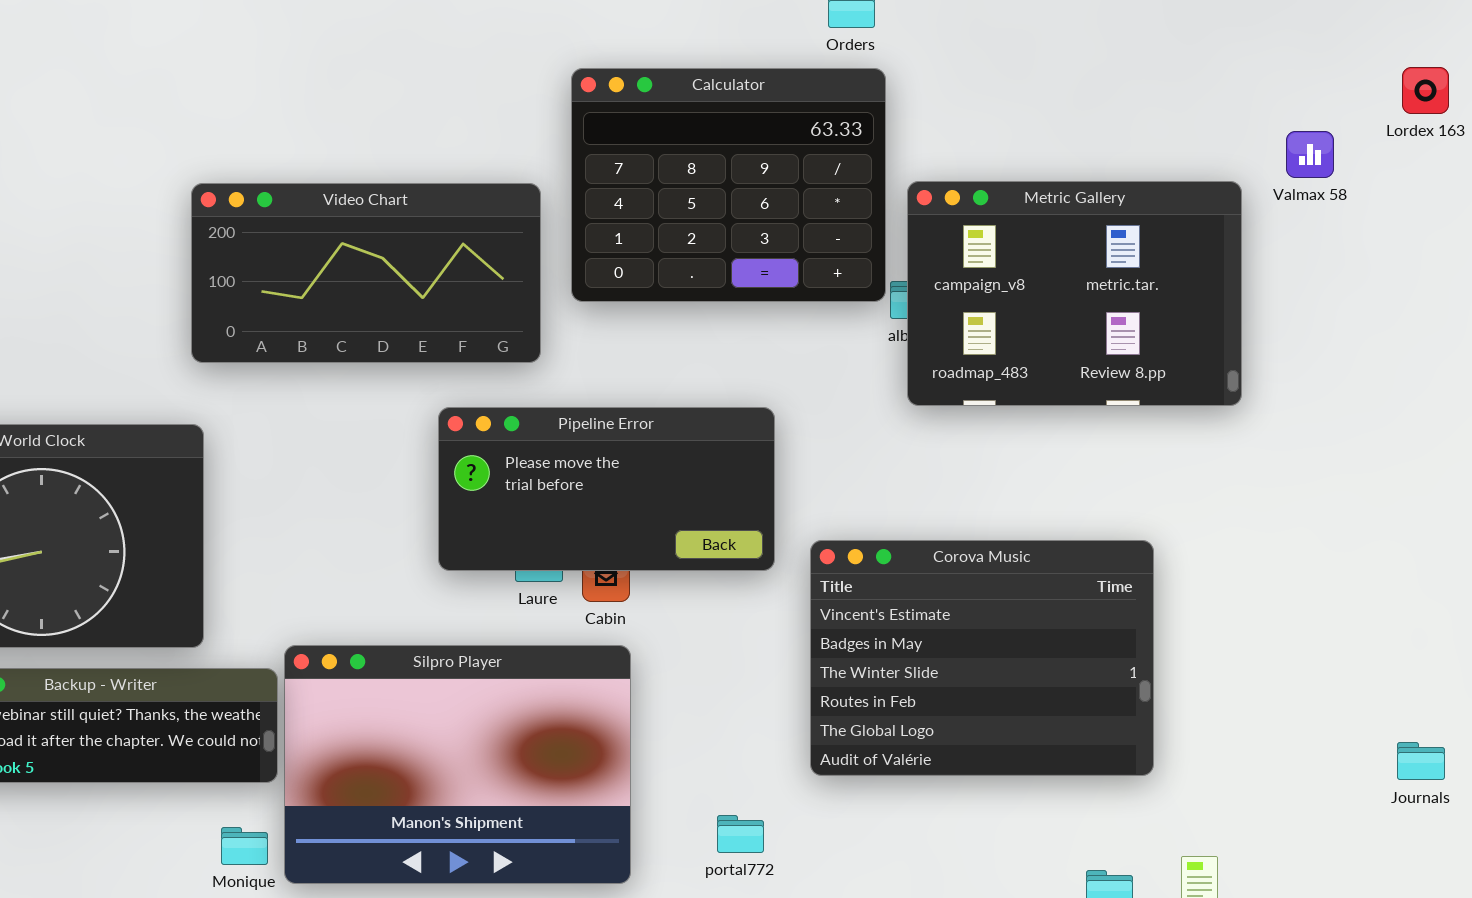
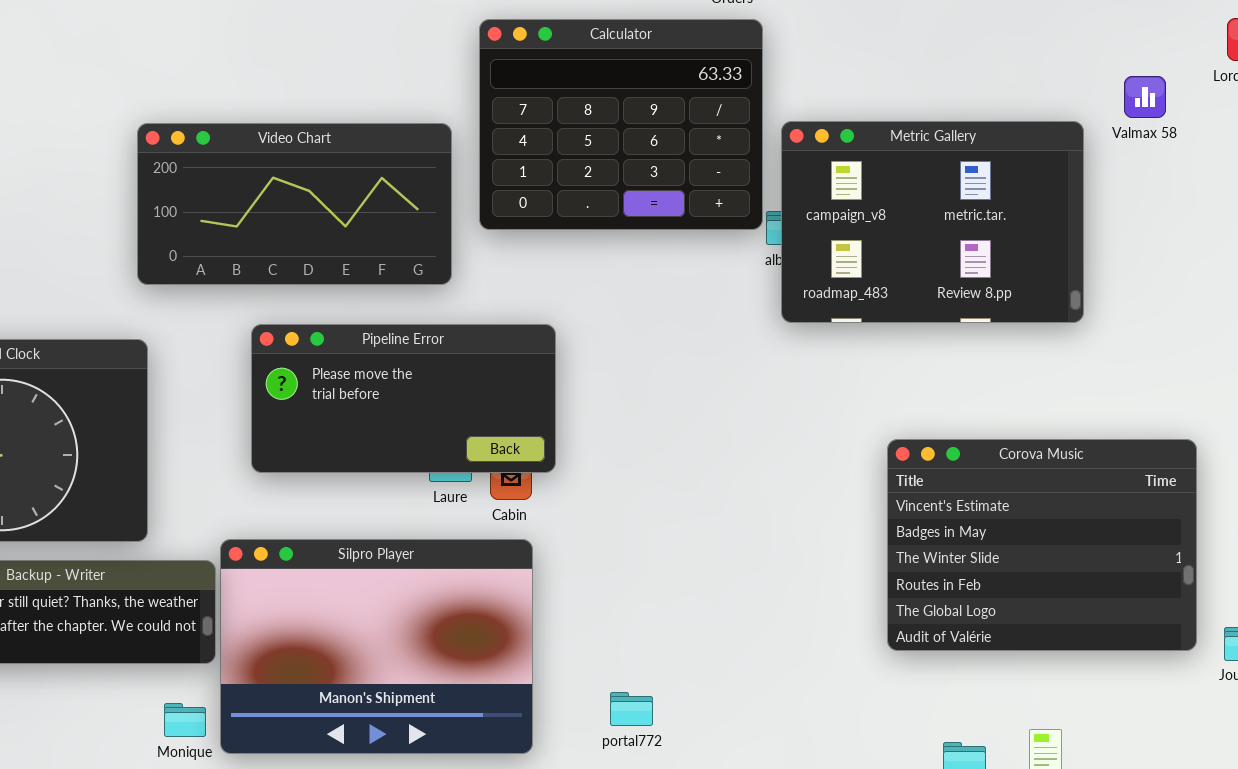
Pipeline Error: [438,407,775,571] -> [251,324,556,473], moved
Corova Music: [810,540,1154,776] -> [887,439,1197,651], moved

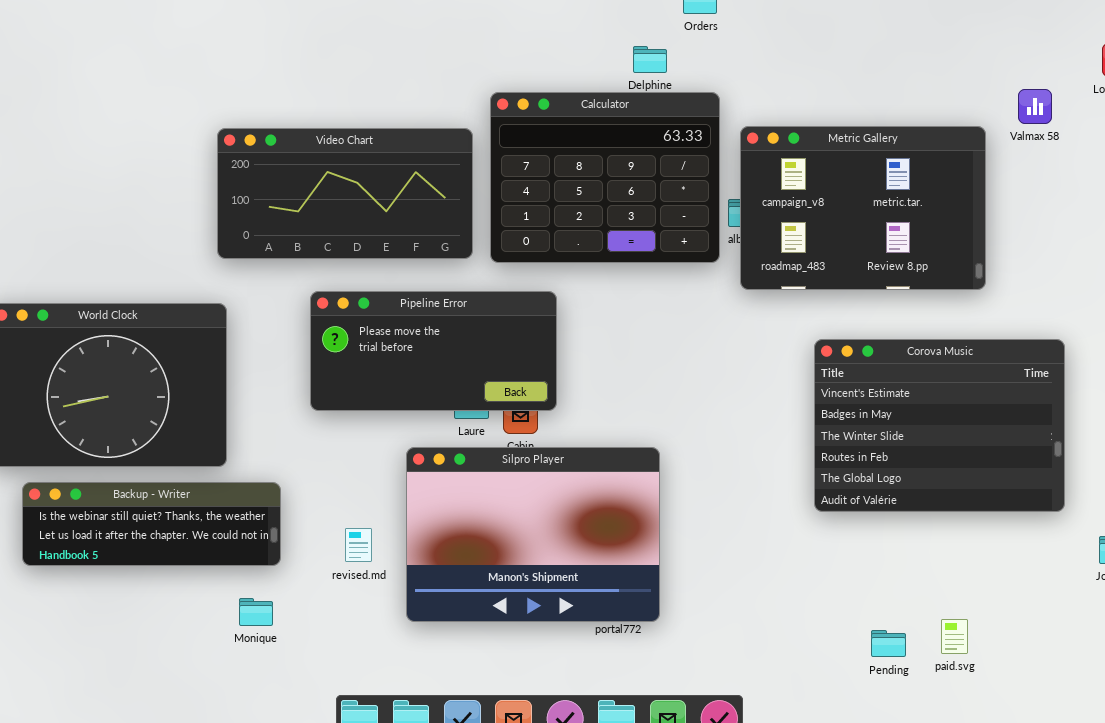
Calculator: [479,19,763,230] -> [490,92,720,263], moved
Corova Music: [887,439,1197,651] -> [814,339,1065,512], moved
Silpro Player: [220,539,533,754] -> [406,447,660,622], moved

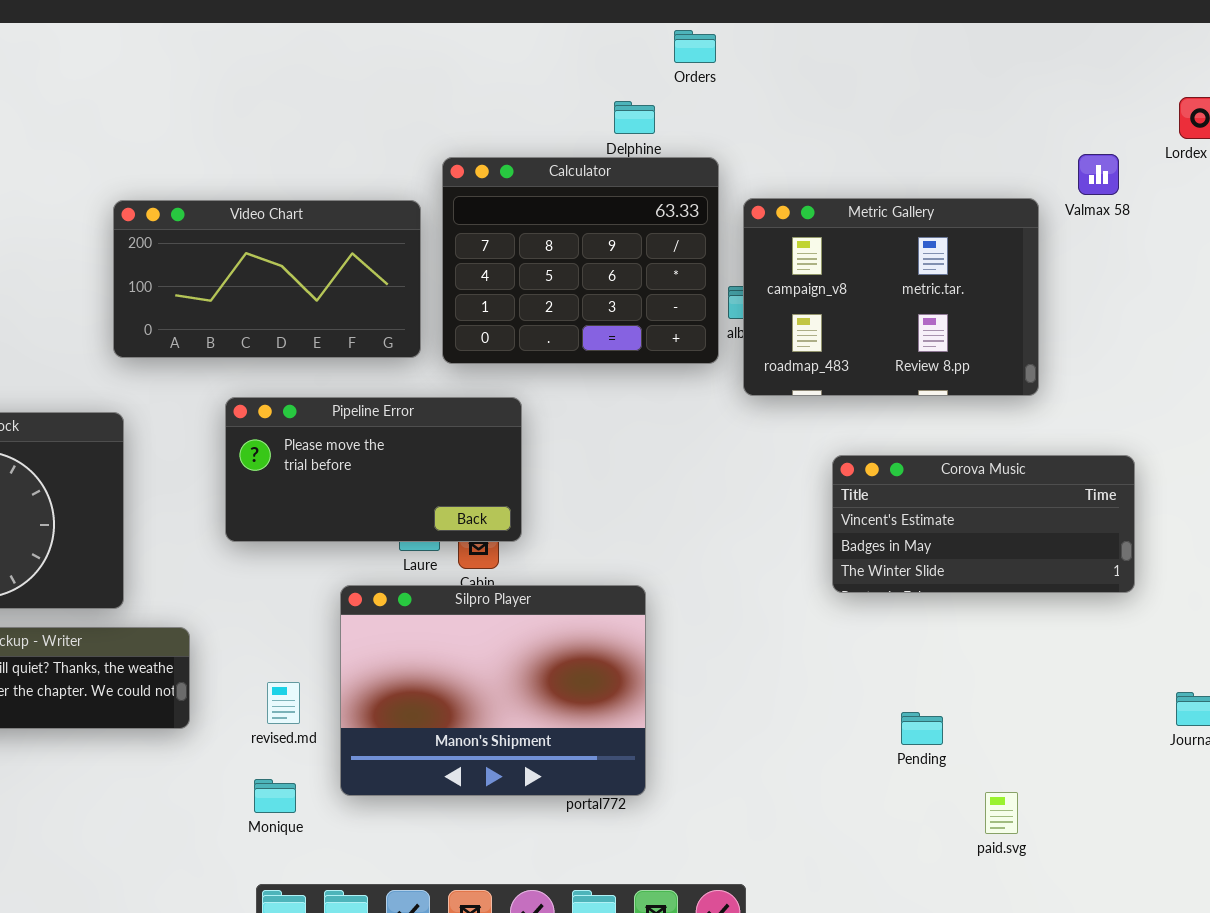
Corova Music: [814,339,1065,512] -> [832,455,1135,593], resized
Monique: [239,598,273,626] -> [254,779,296,813], moved
Pending: [871,630,906,657] -> [901,712,943,745], moved

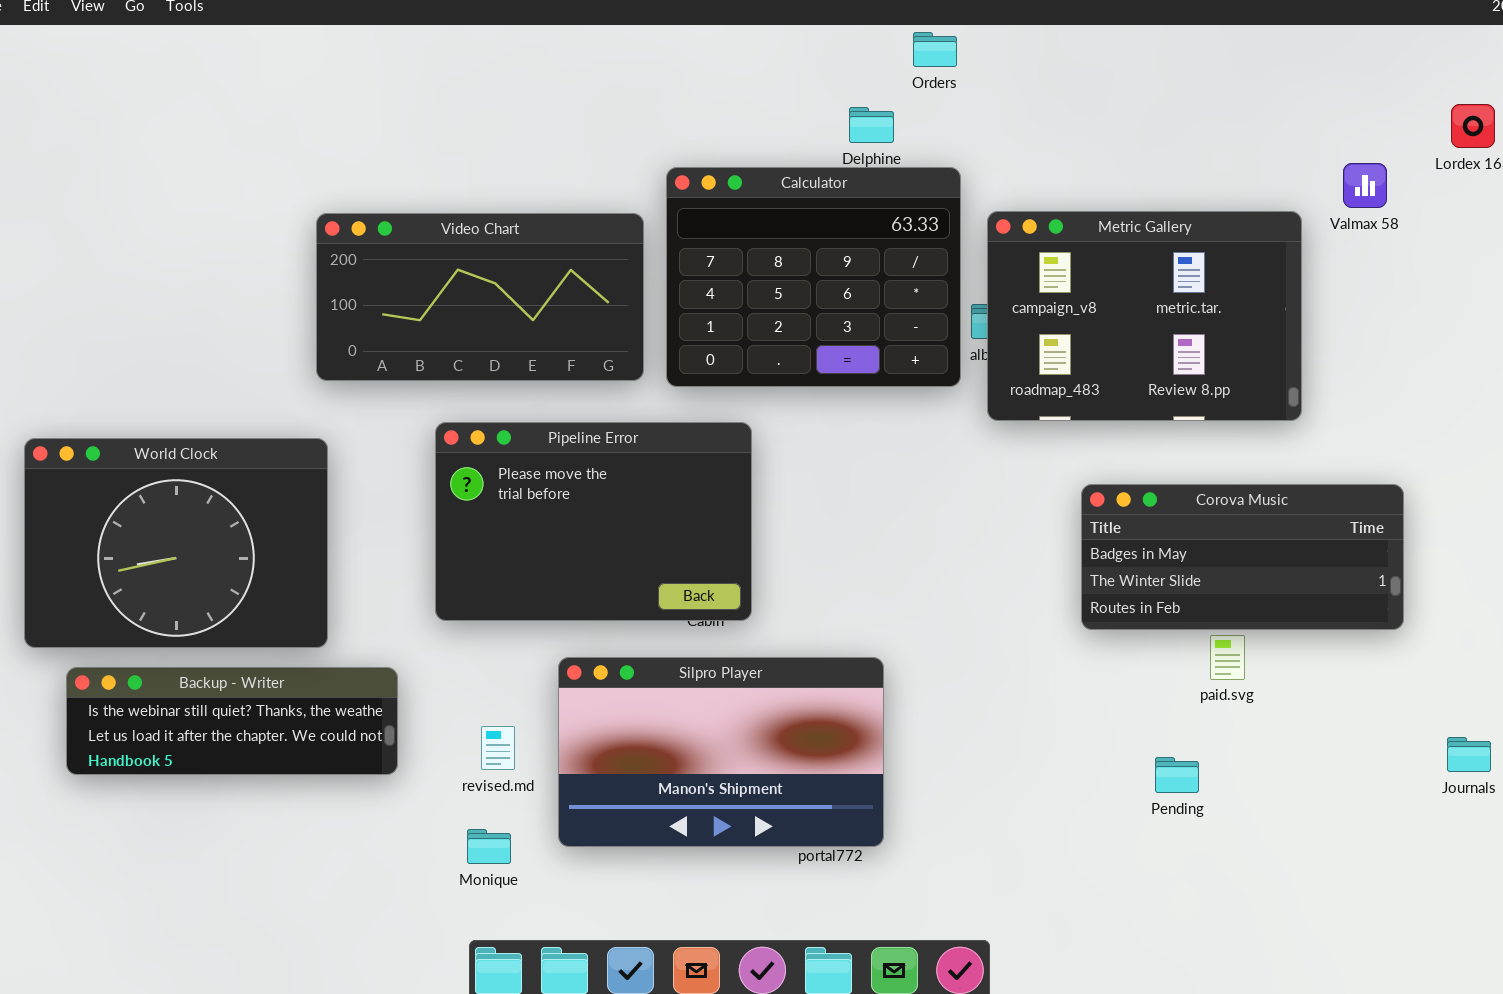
Pipeline Error: [225,397,522,542] -> [435,422,752,621], resized
Corova Music: [832,455,1135,593] -> [1081,484,1404,630], scrolled down 1 row
Silpro Player: [340,585,646,796] -> [558,657,884,847], resized
paid.svg: [985,792,1018,834] -> [1210,635,1245,680], moved

